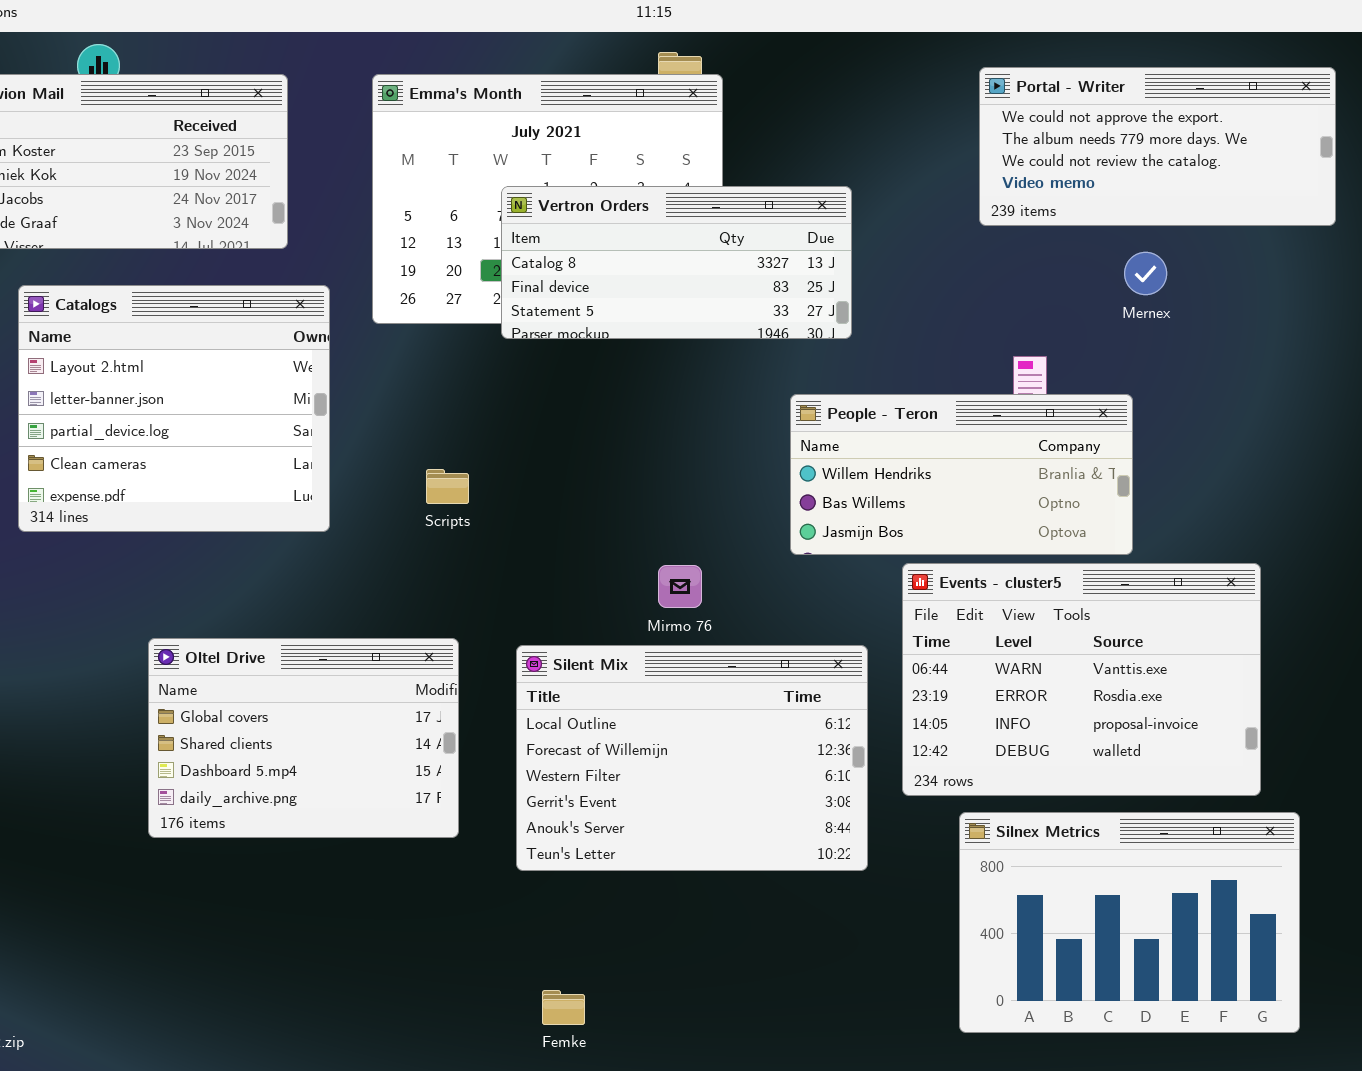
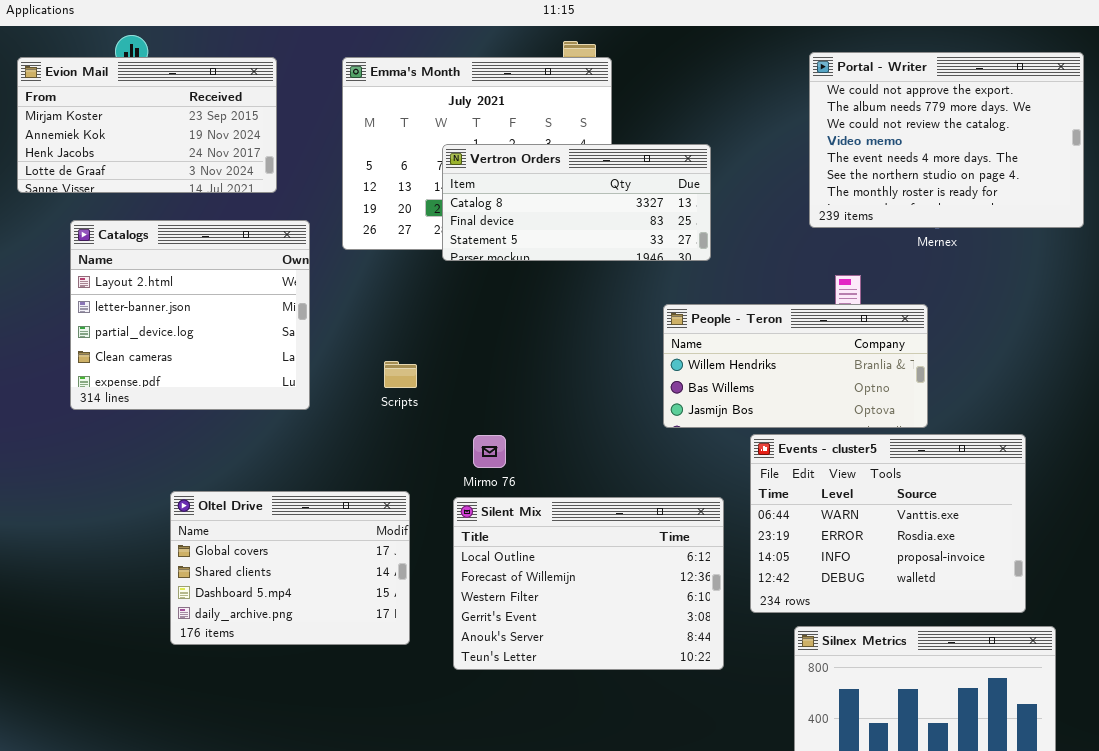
Portal - Writer: [979,67,1336,226] -> [809,52,1084,228], resized
Mirmo 76: [658,565,702,608] -> [473,435,506,468], moved

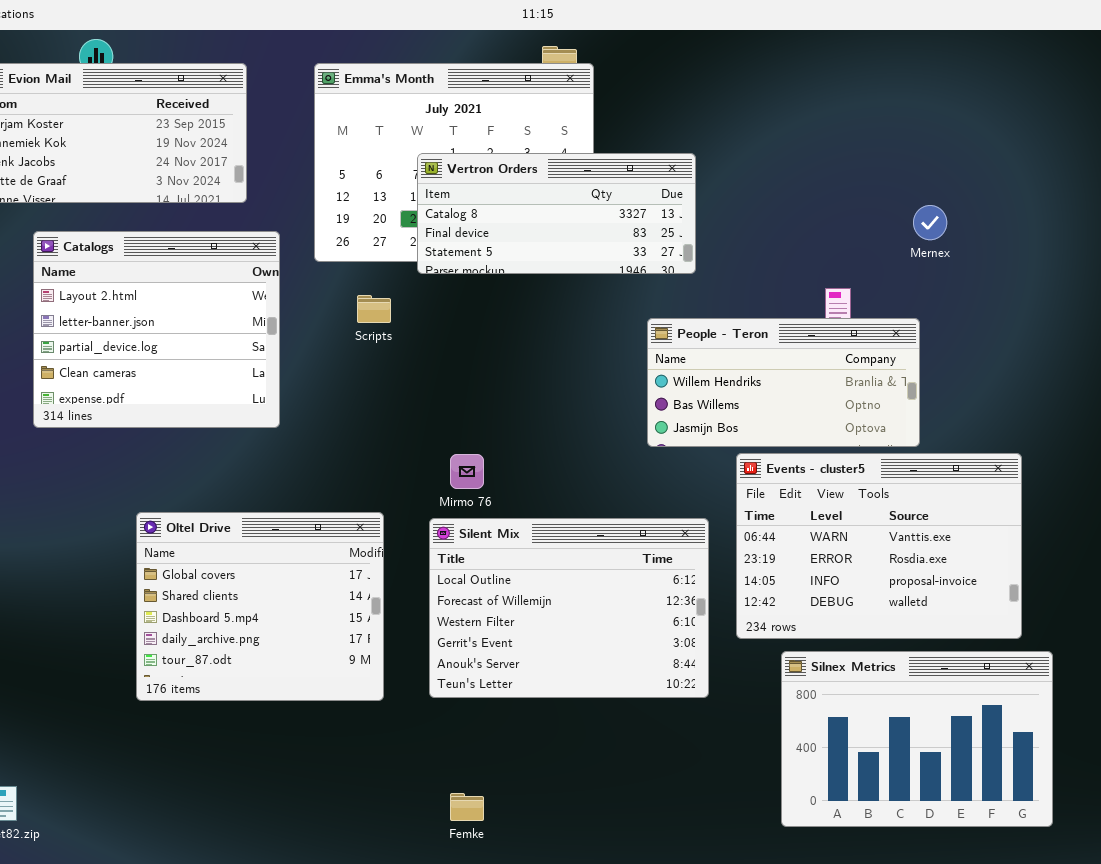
Portal - Writer: [809,52,1084,228] -> none, closed
Scripts: [384,361,417,388] -> [357,295,391,323], moved
Oltel Drive: [170,491,410,645] -> [136,512,384,701], resized

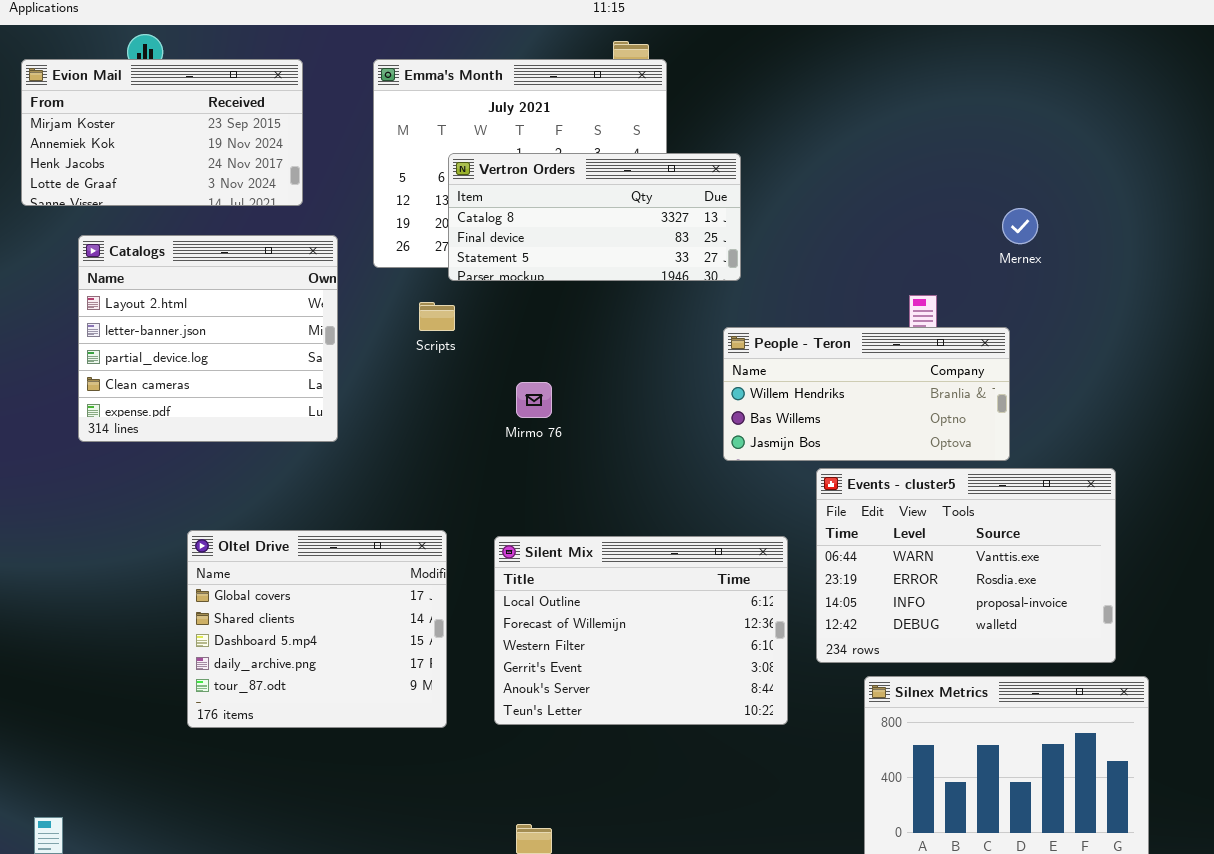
Vertron Orders: [417,153,696,274] -> [448,153,741,281], moved
Mirmo 76: [450,454,484,489] -> [516,382,552,418], moved

